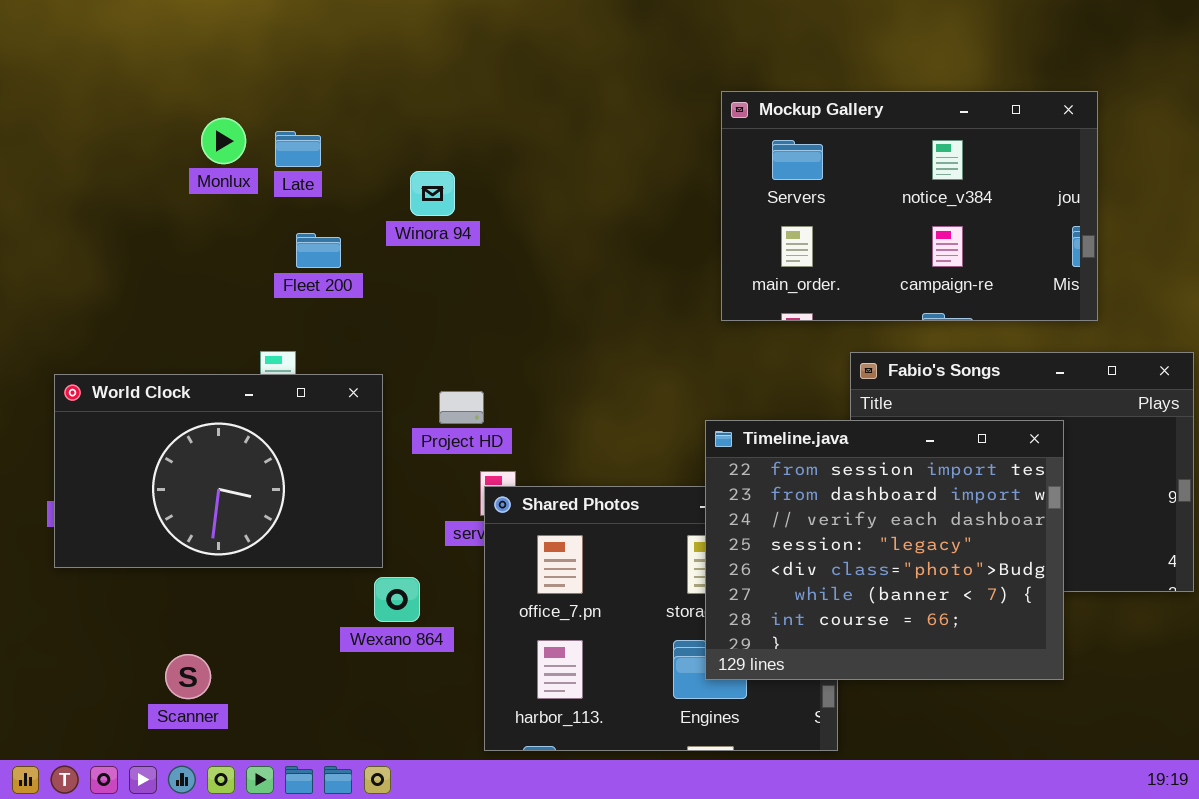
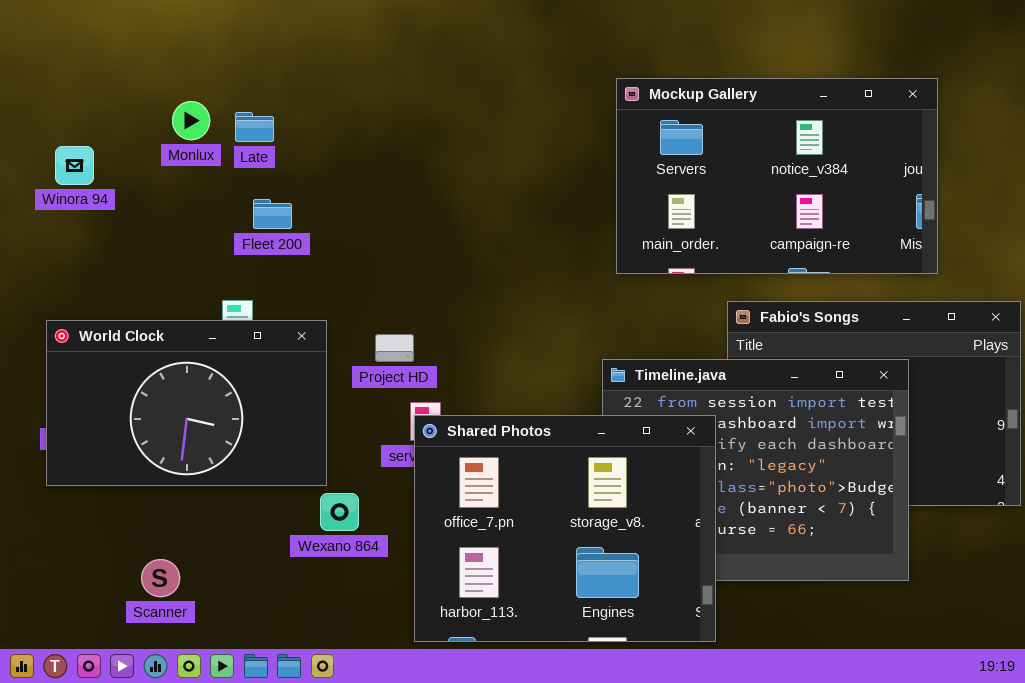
Winora 94: [410,171,455,216] -> [55,146,94,185], moved
Shared Photos: [484,486,838,751] -> [414,415,716,642], raised

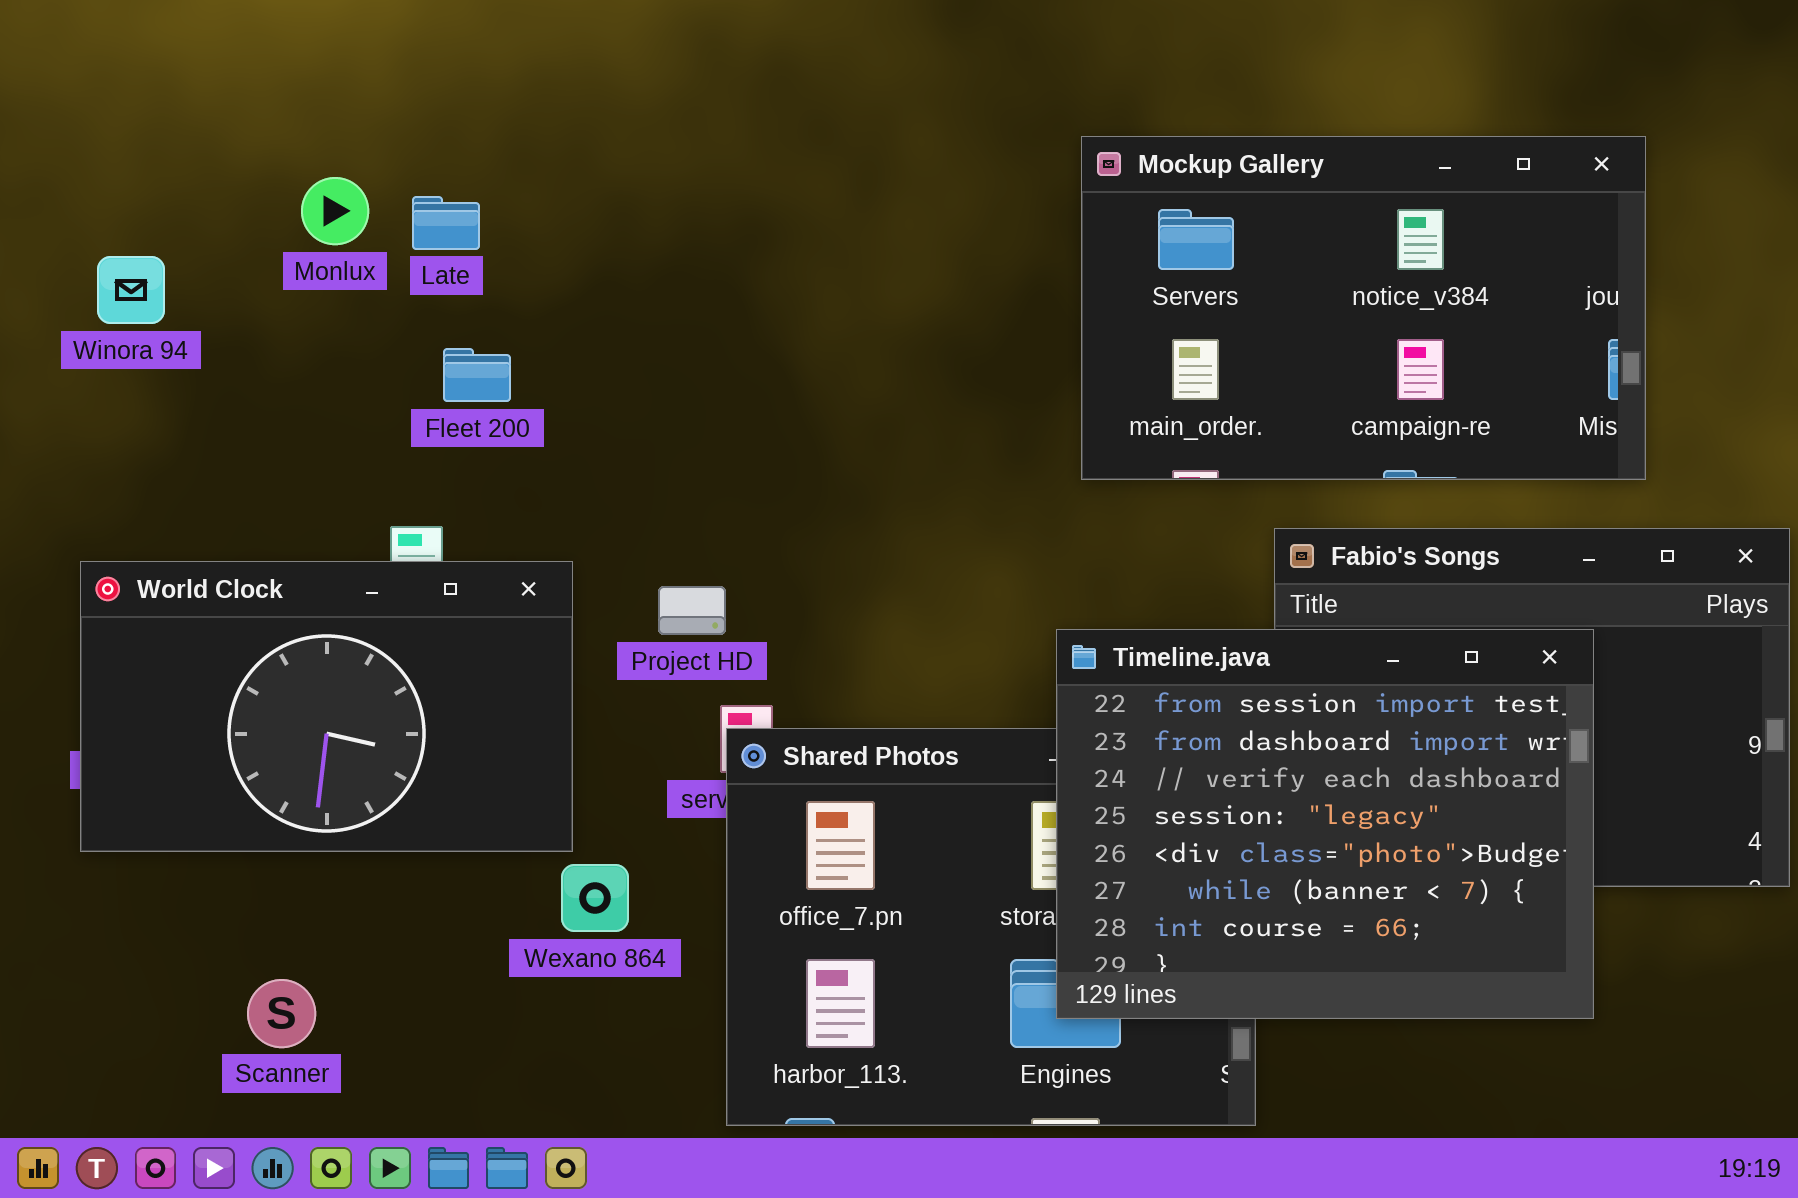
Timeline.java: [602,359,909,581] -> [1056,629,1594,1019], raised

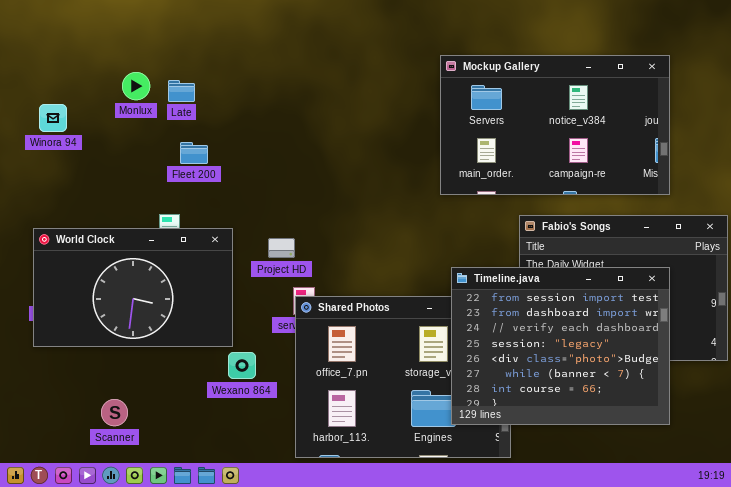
Timeline.java: [1056,629,1594,1019] -> [451,267,670,425], moved

